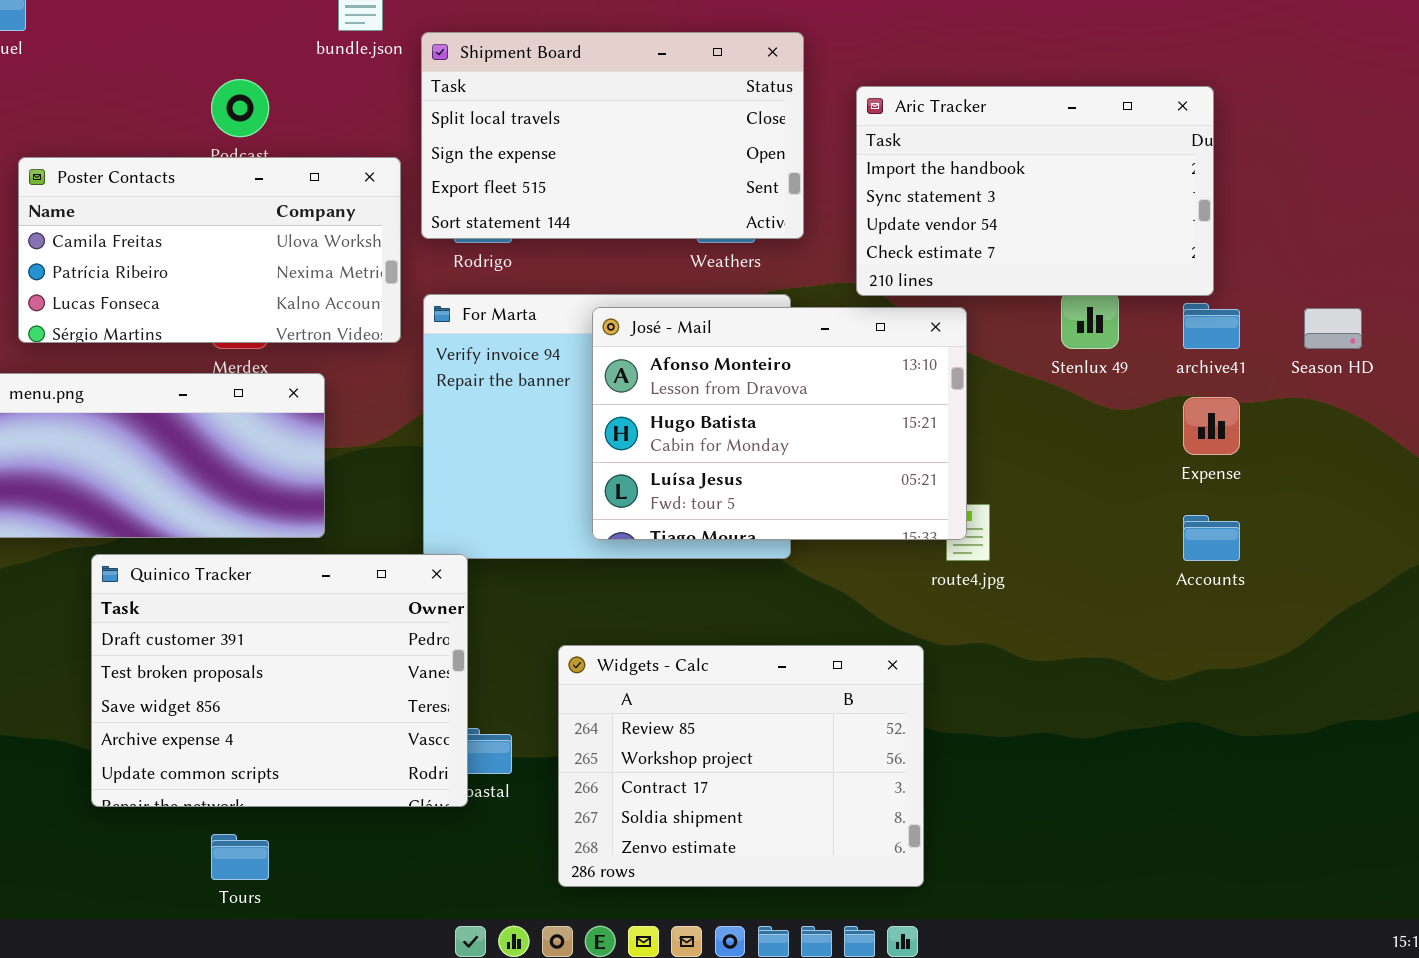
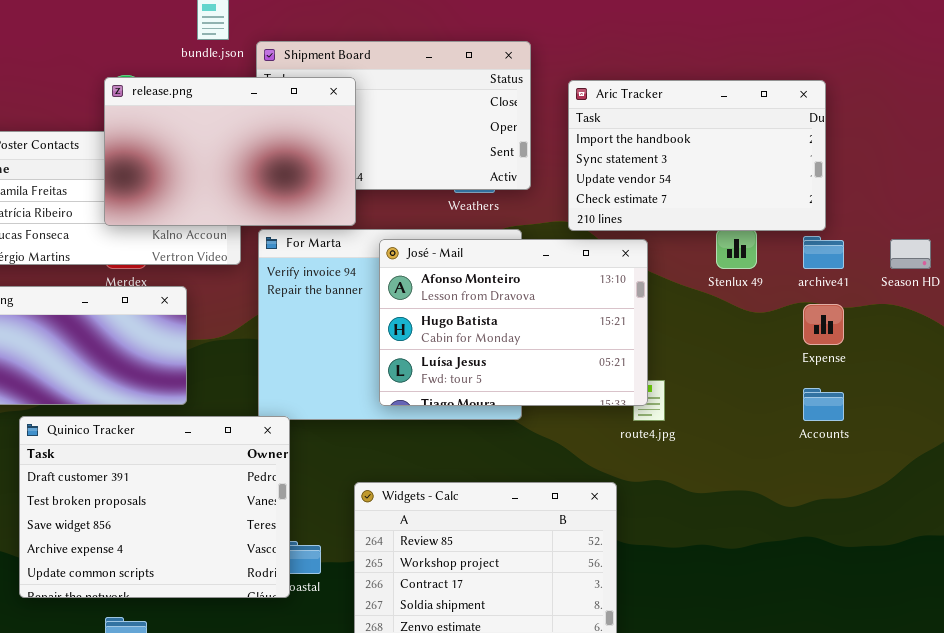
release.png: none -> [104,77,356,226], opened

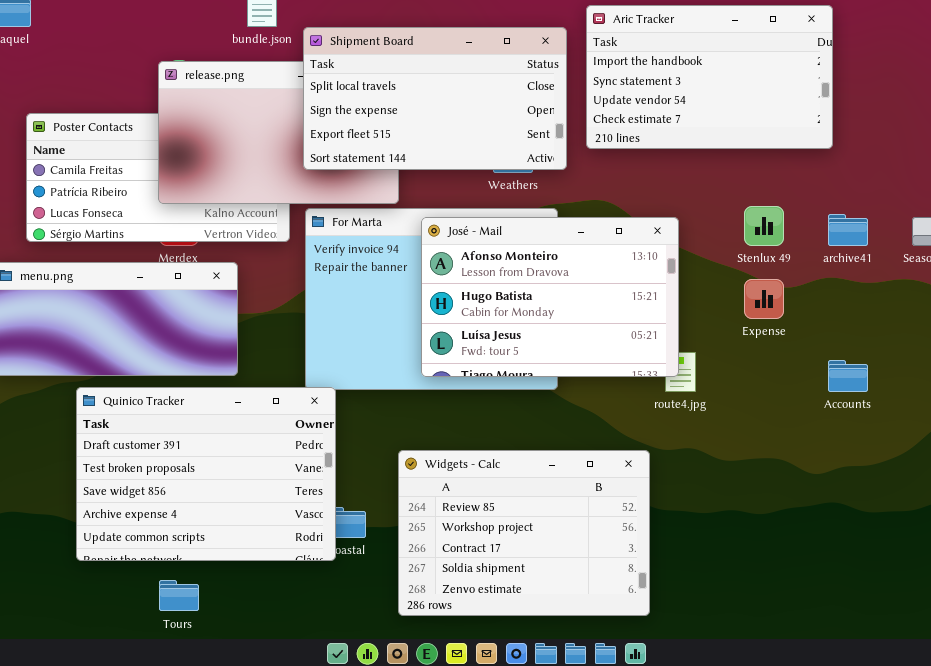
Shipment Board: [256,41,531,190] -> [303,27,567,170], raised
Aric Tracker: [568,80,826,231] -> [586,5,833,149], moved
Expense: [803,304,844,345] -> [744,279,784,319], moved

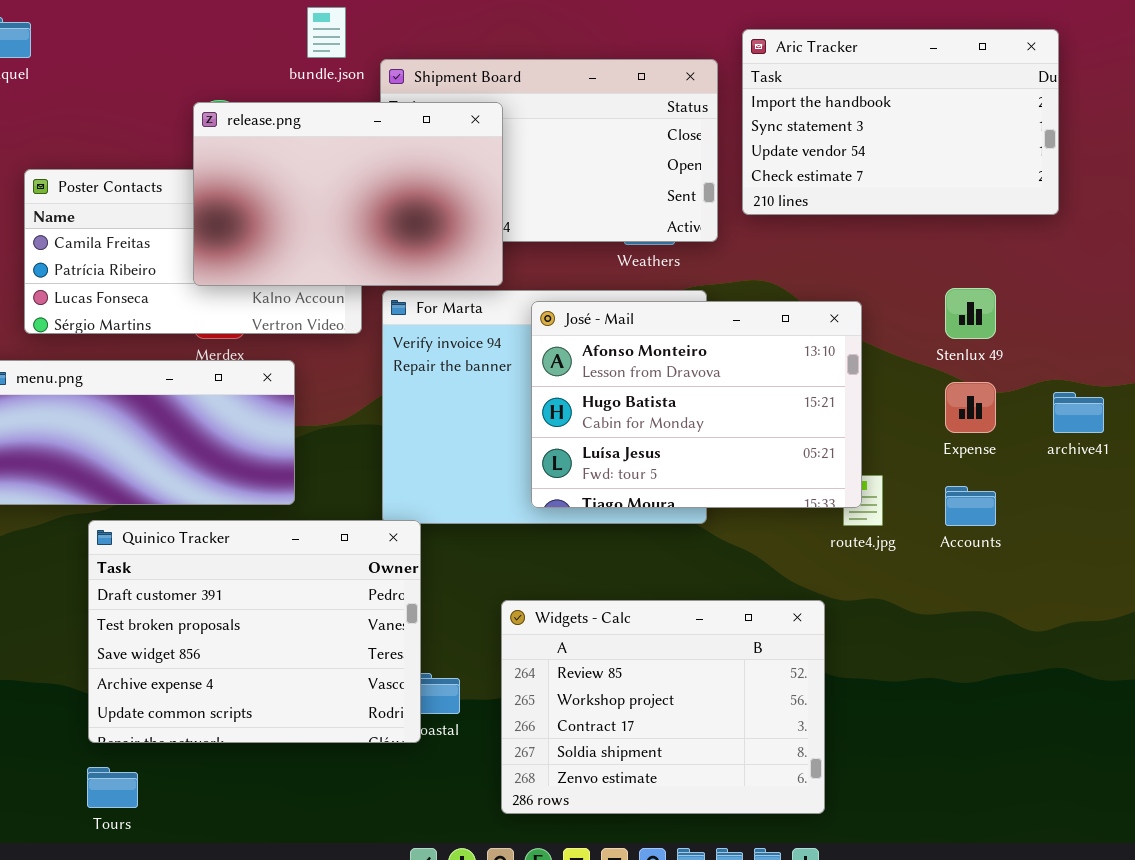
release.png: [158,61,399,204] -> [193,102,503,286], raised
archive41: [828,214,868,246] -> [1053,392,1104,433], moved
Accounts: [828,360,868,392] -> [945,486,996,526], moved
Tours: [159,580,199,611] -> [87,767,138,808], moved

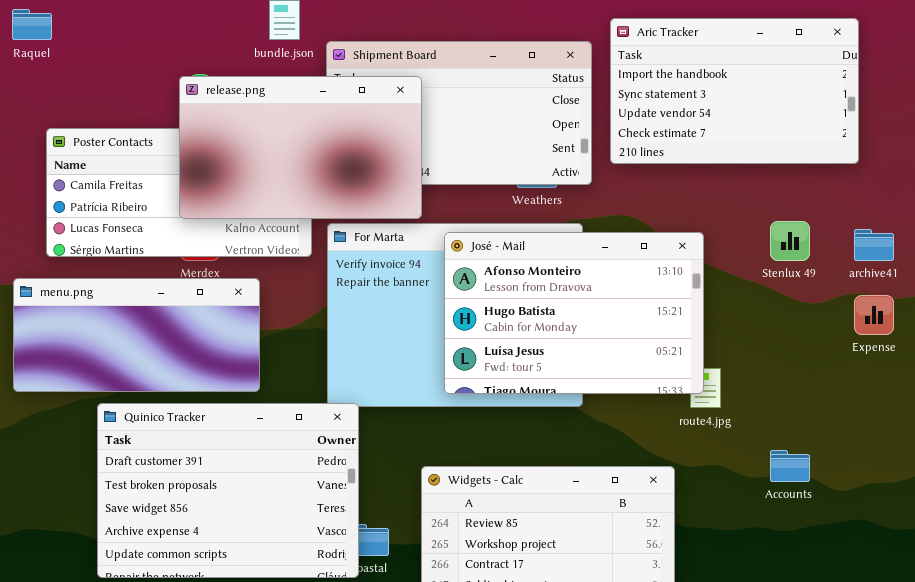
Expense: [945,382,996,433] -> [854,295,894,335], moved
archive41: [1053,392,1104,433] -> [854,229,894,261], moved
Accounts: [945,486,996,526] -> [770,450,810,482], moved

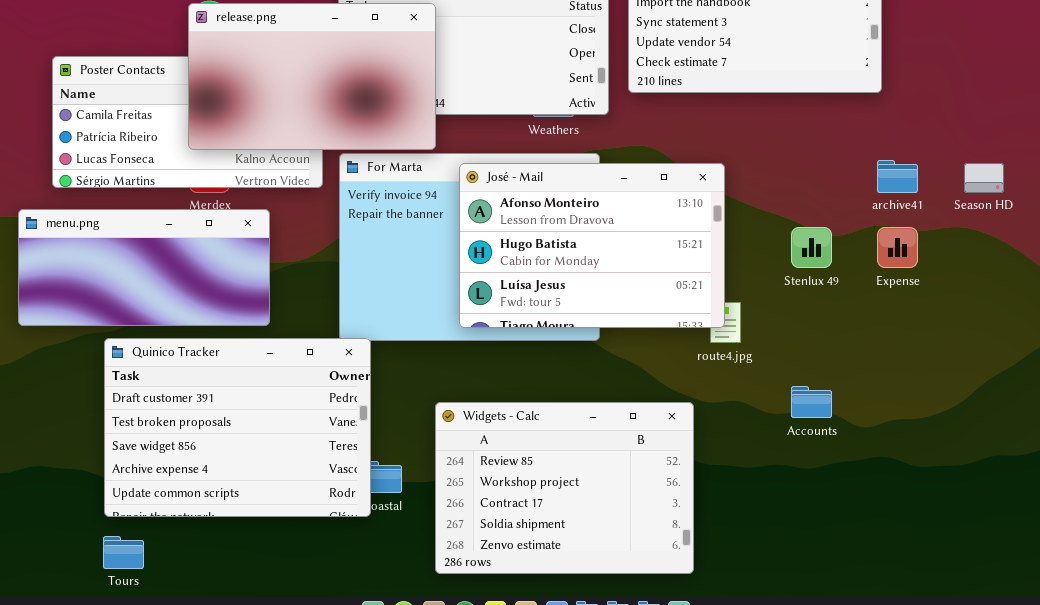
Stenlux 49: [770,221,810,261] -> [791,227,832,268], moved

